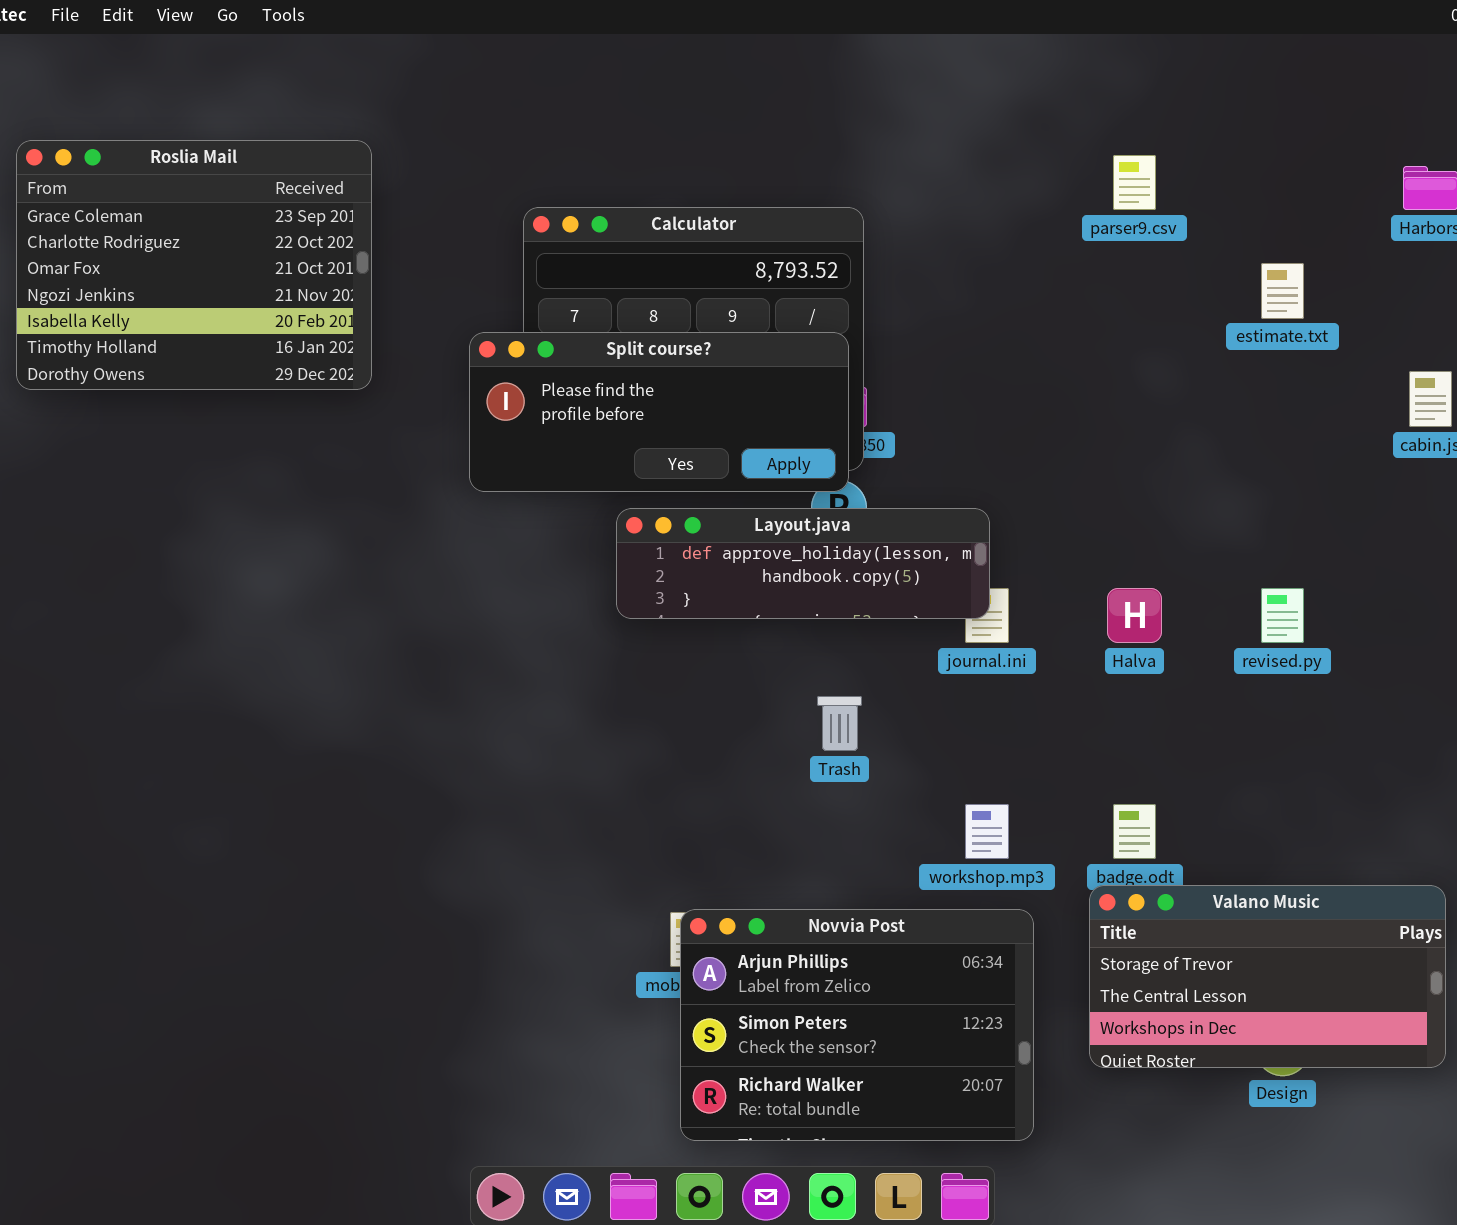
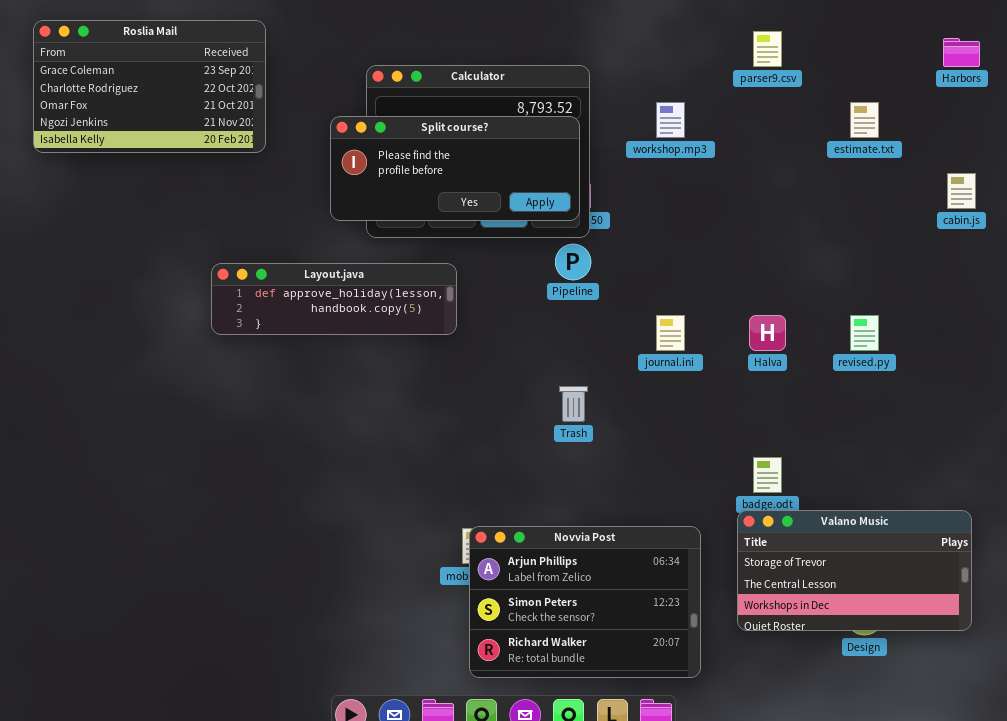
Roslia Mail: [16,140,372,390] -> [33,20,266,153], resized
Split course?: [469,332,849,492] -> [330,116,580,221], moved
Layout.java: [616,508,990,619] -> [211,263,457,335], moved
workshop.mp3: [965,804,1009,859] -> [656,102,685,138], moved

